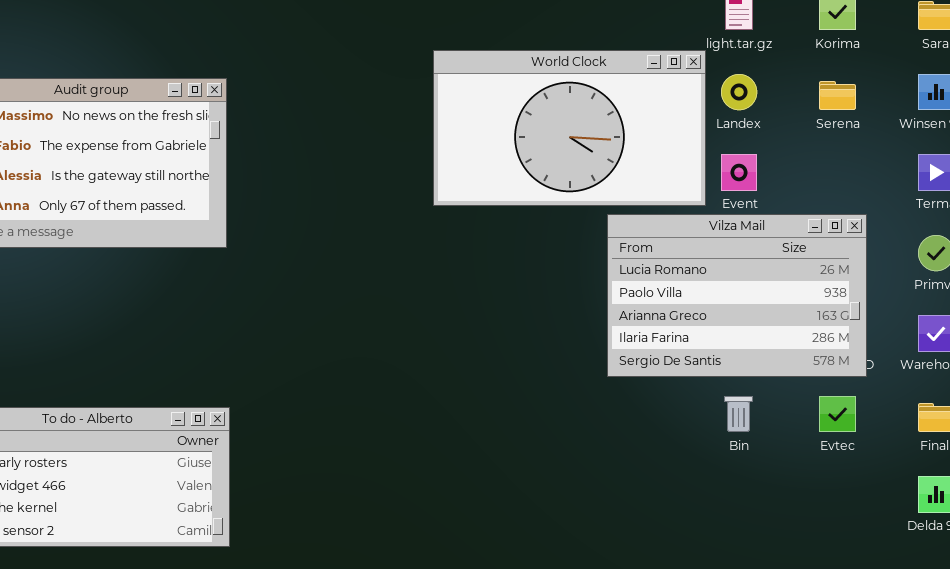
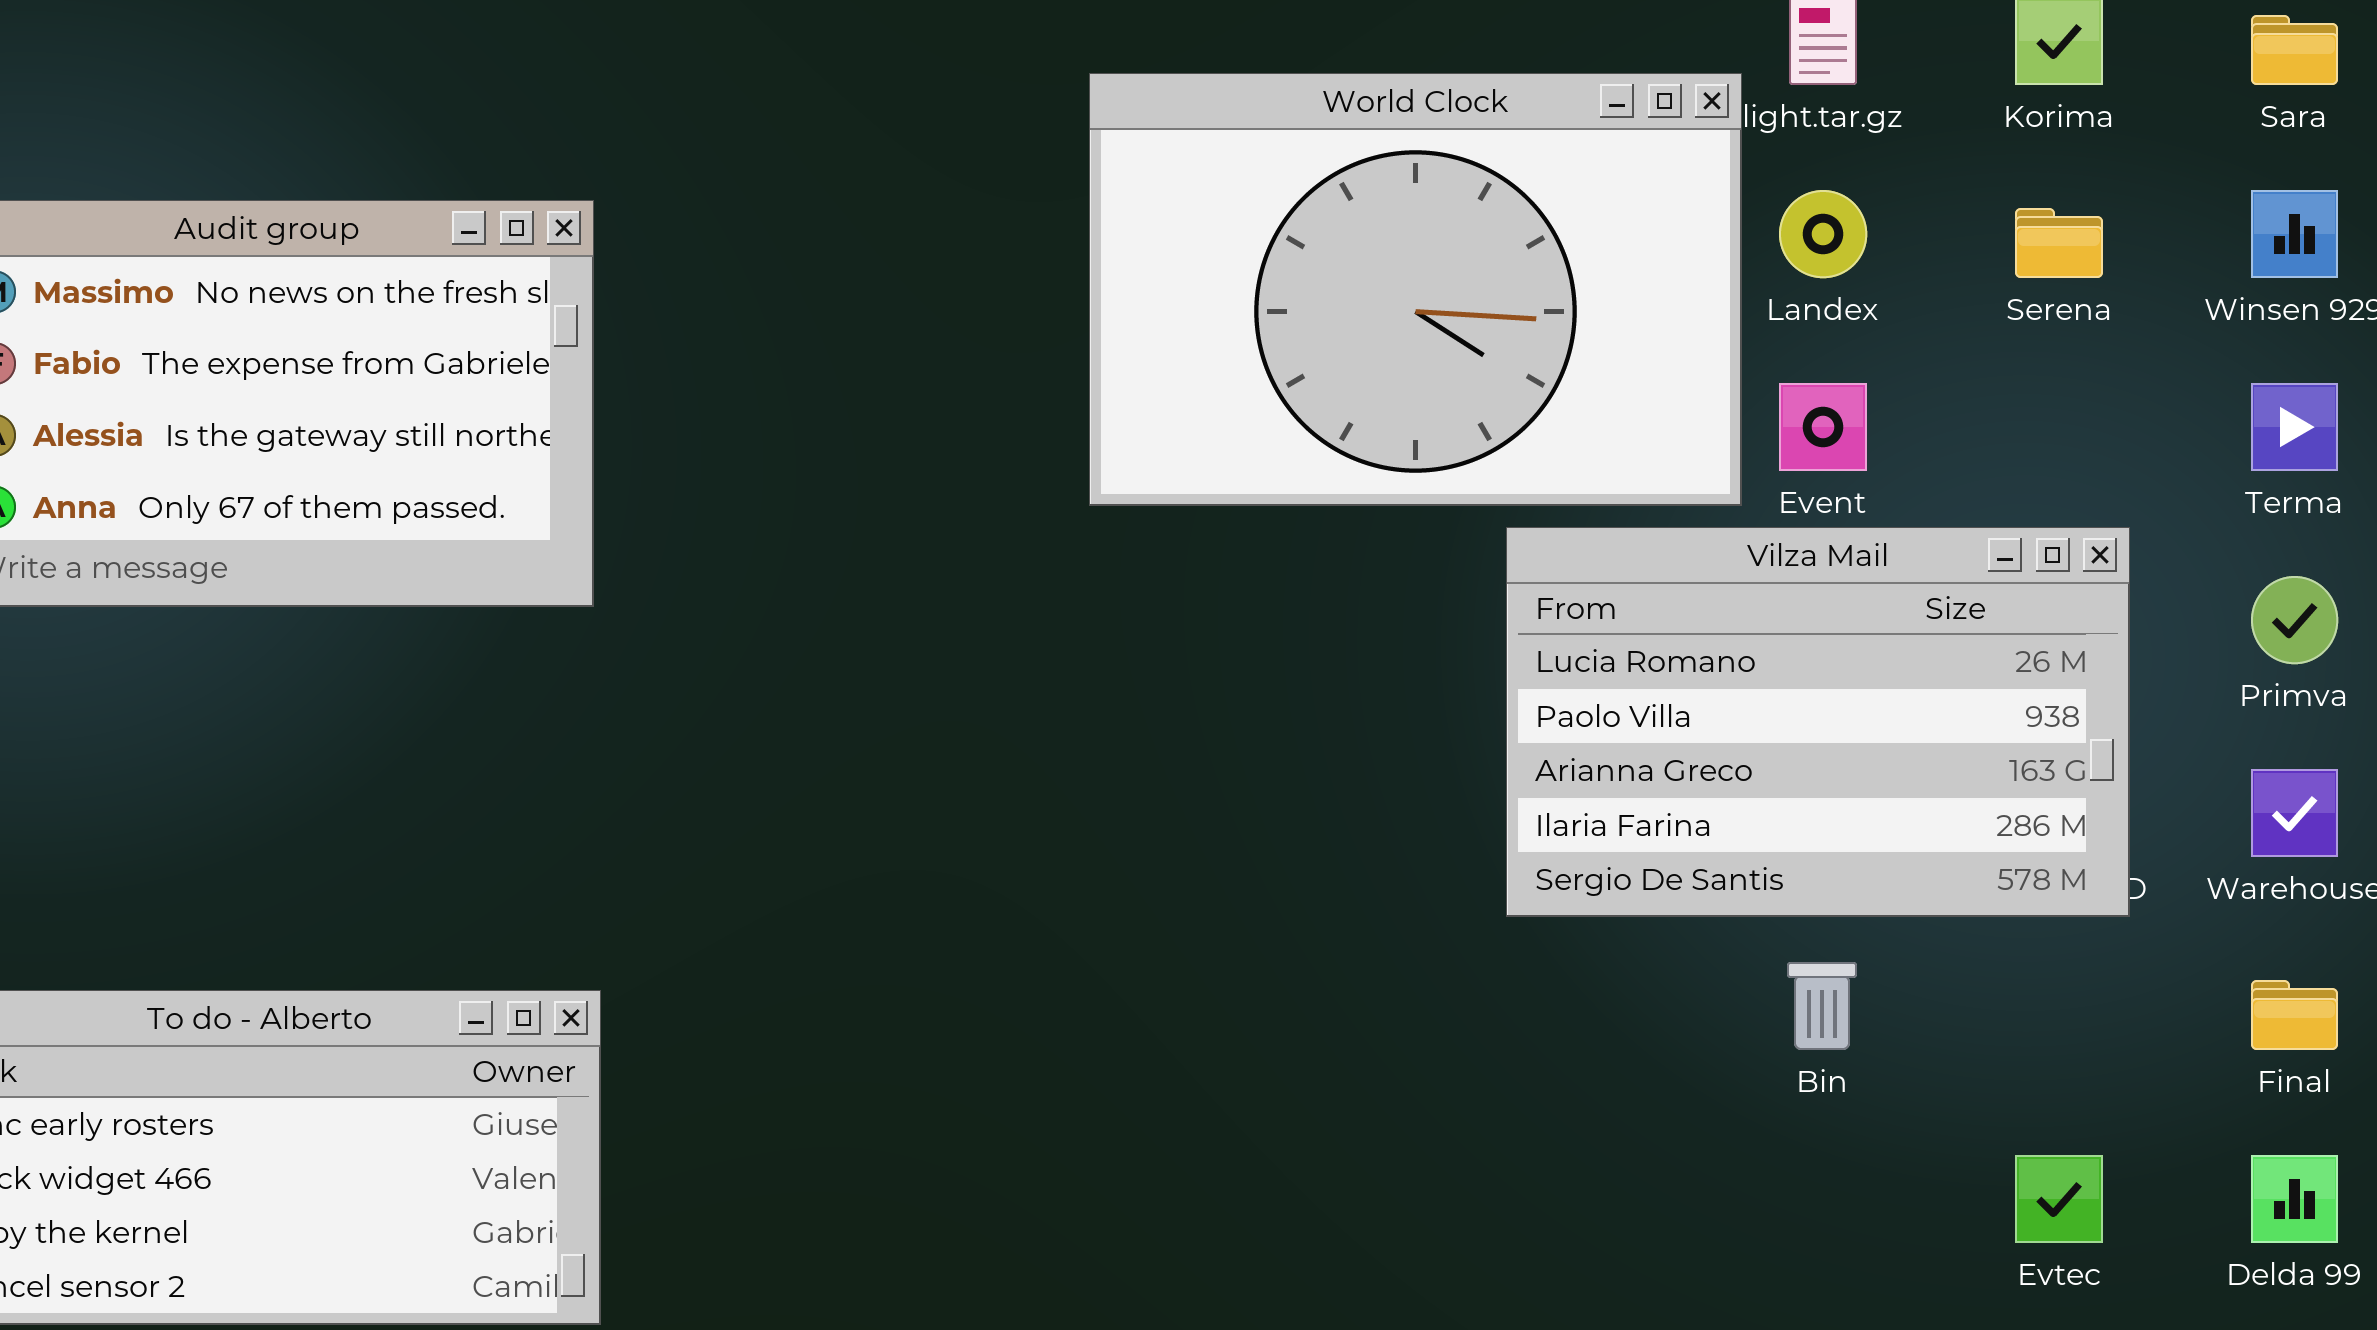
World Clock: [433,50,706,206] -> [1089,73,1742,506], resized
Evtec: [819,396,856,432] -> [2015,1155,2103,1243], moved

